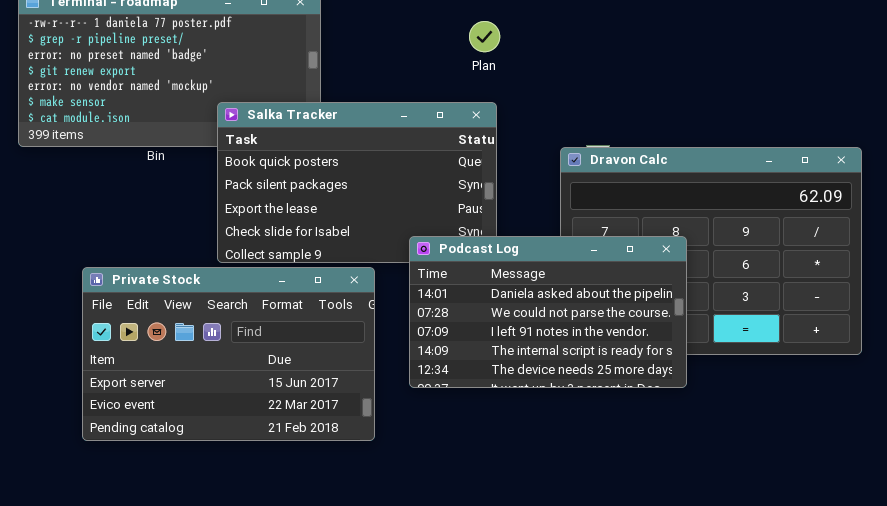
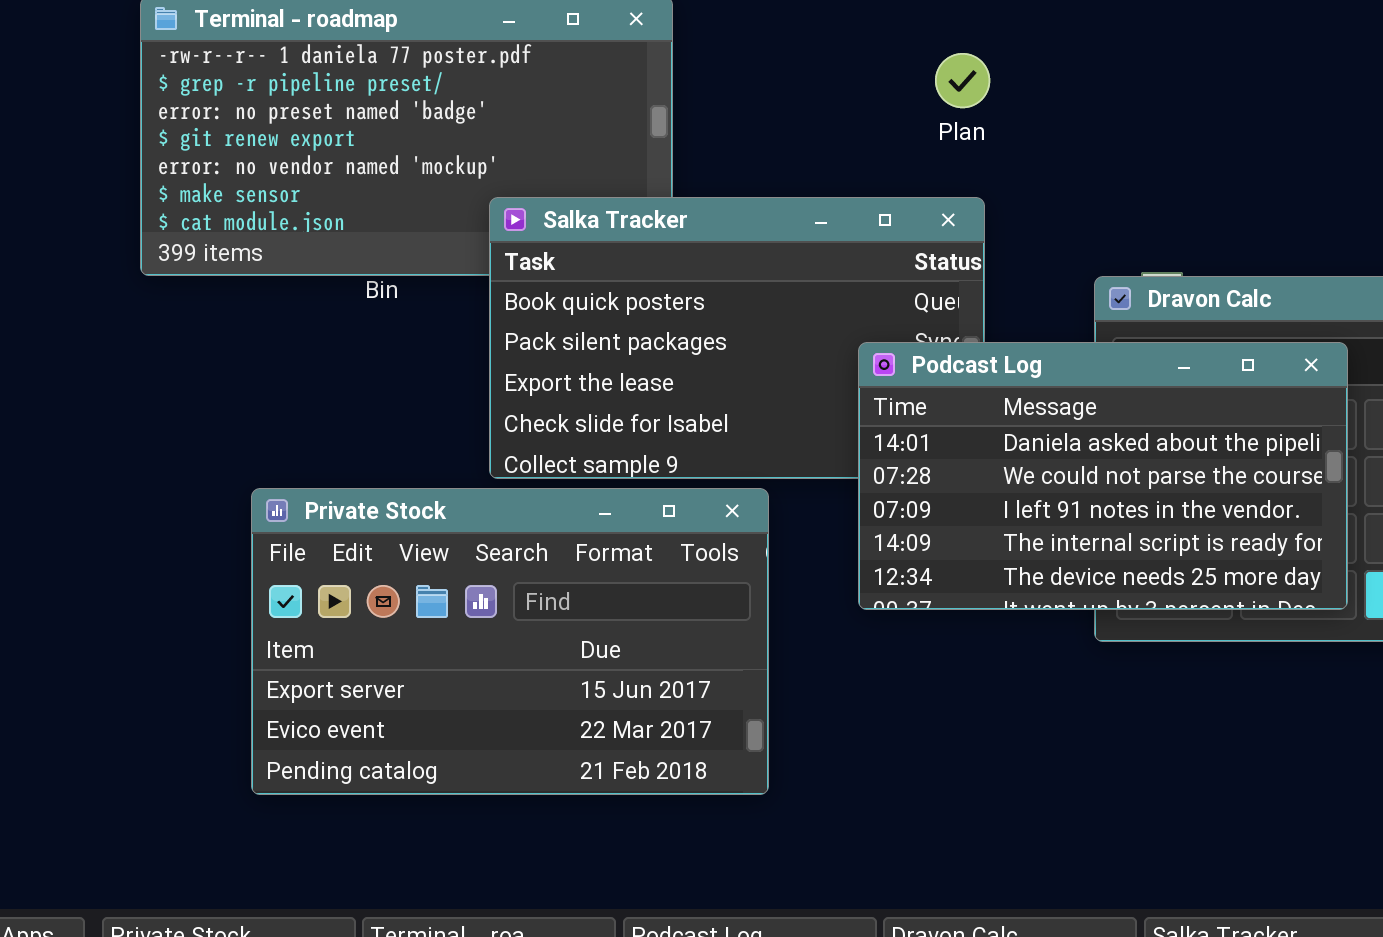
Podcast Log: [409,236,687,388] -> [858,342,1348,610], moved

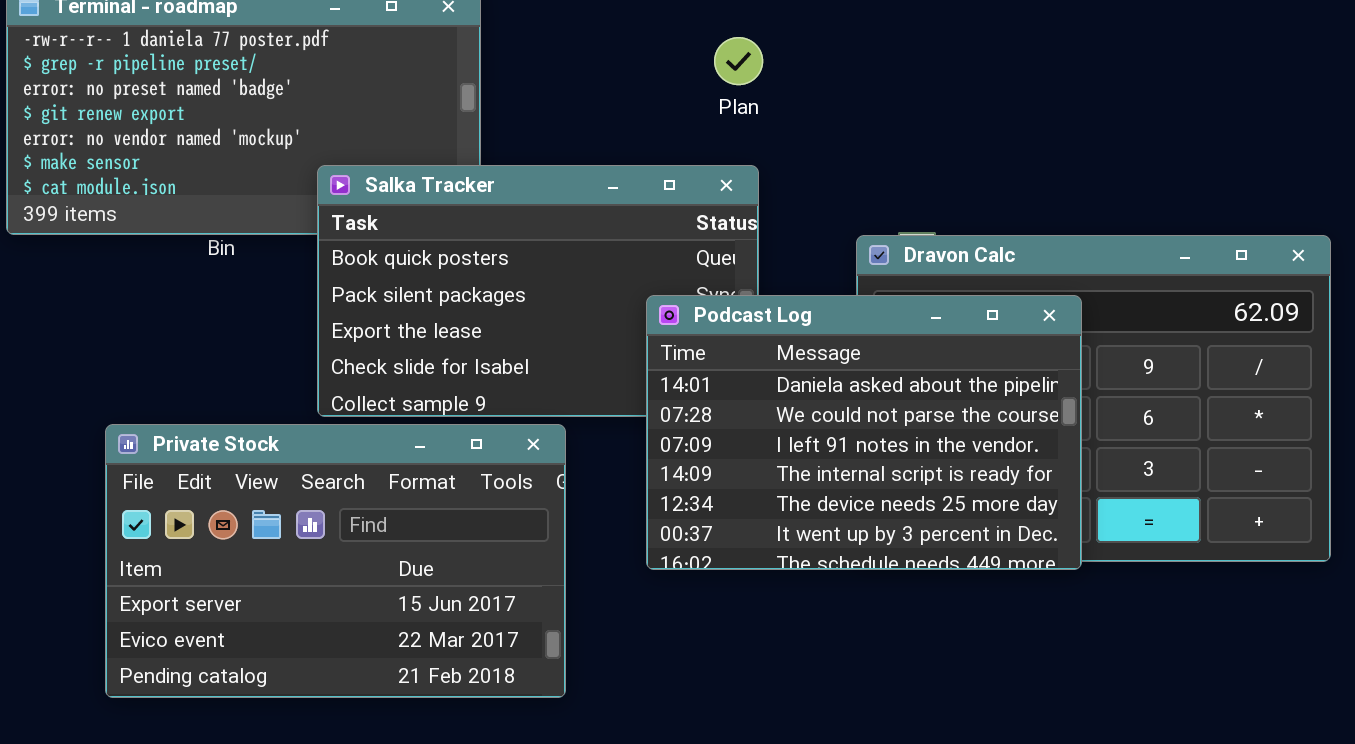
Podcast Log: [858,342,1348,610] -> [646,295,1082,570], resized

